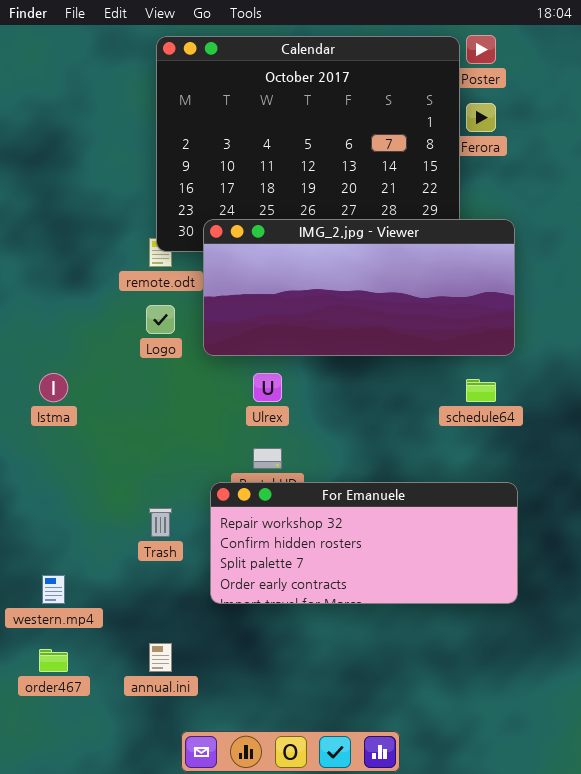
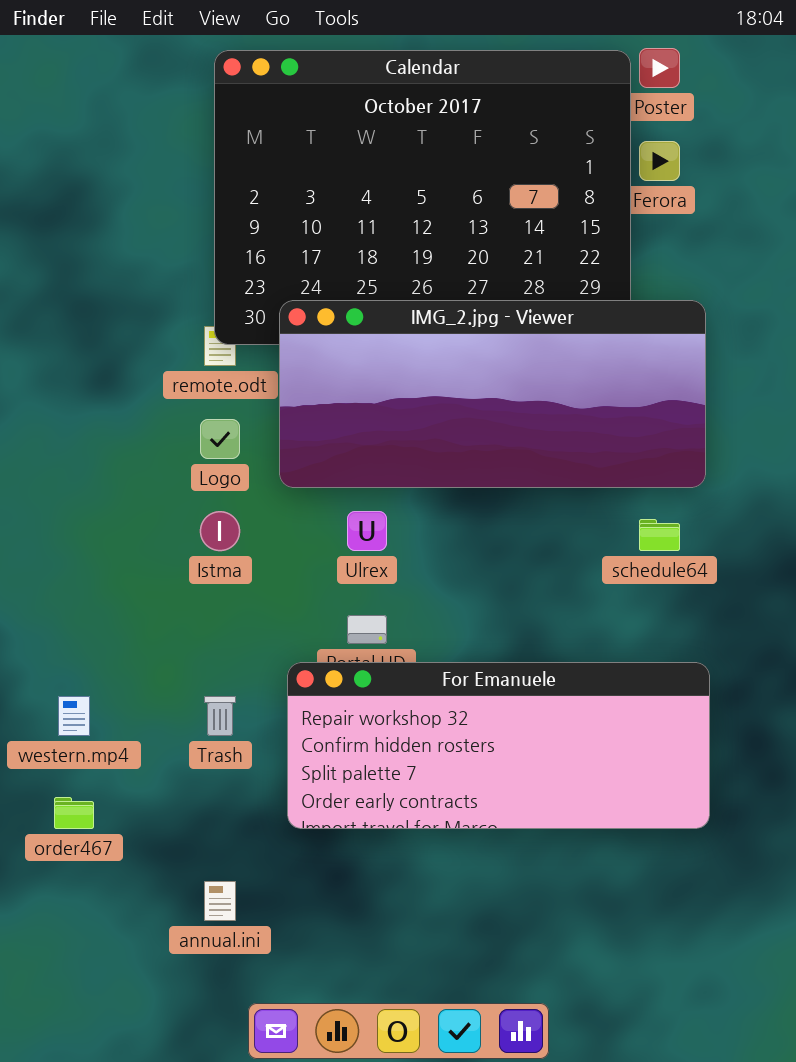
Istma: [39,373,68,402] -> [200,511,240,551], moved
western.mp4: [42,575,65,604] -> [58,696,90,736], moved
order467: [39,649,68,672] -> [54,797,94,829], moved

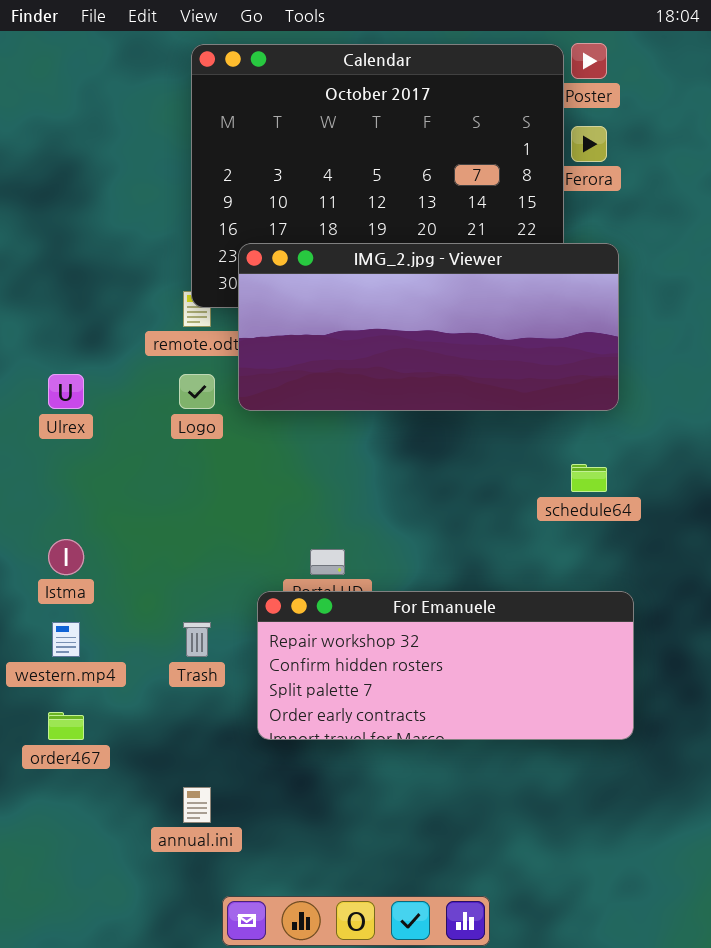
IMG_2.jpg - Viewer: [279,300,706,488] -> [238,243,619,411], moved
Istma: [200,511,240,551] -> [48,539,84,575], moved
Ulrex: [347,511,387,551] -> [48,374,84,409], moved

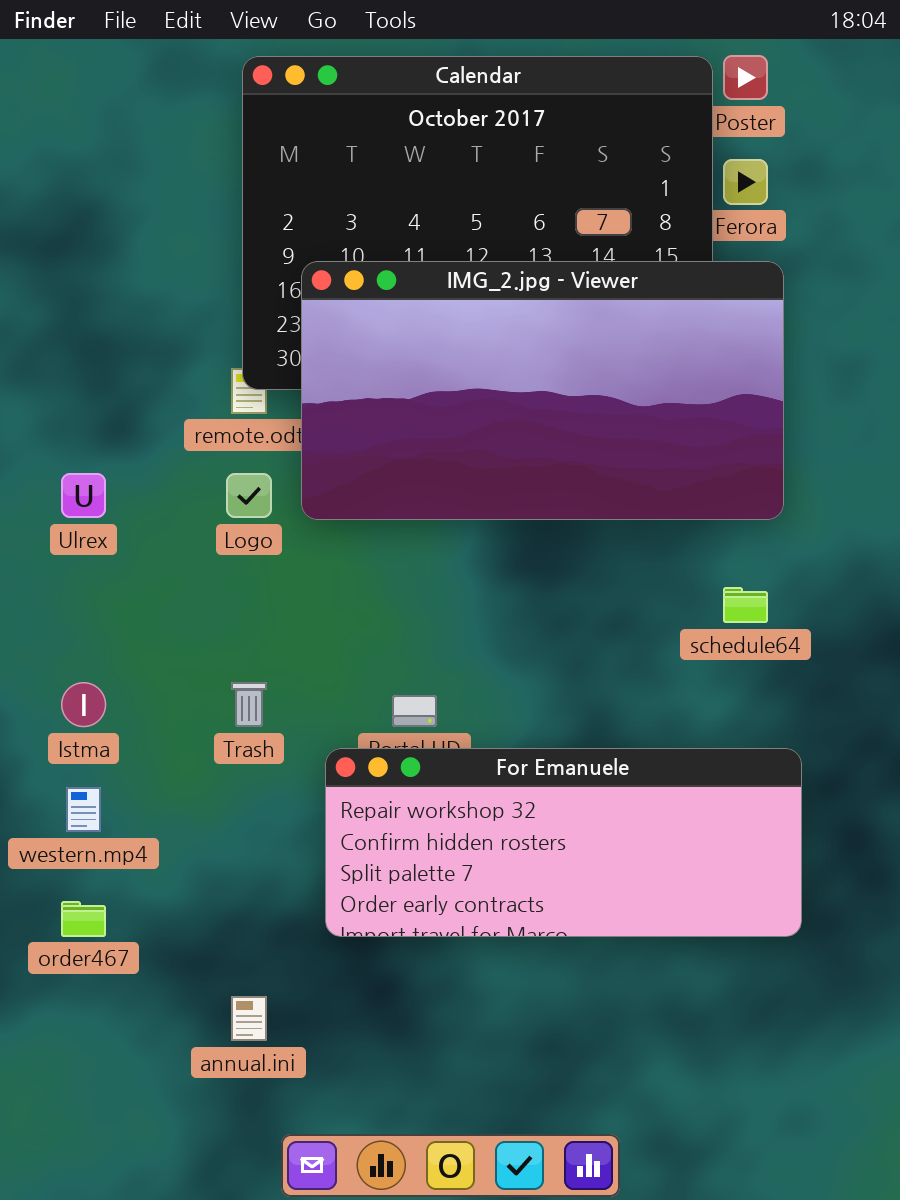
IMG_2.jpg - Viewer: [238,243,619,411] -> [301,261,784,520], resized
Trash: [183,622,211,657] -> [231,682,267,727], moved

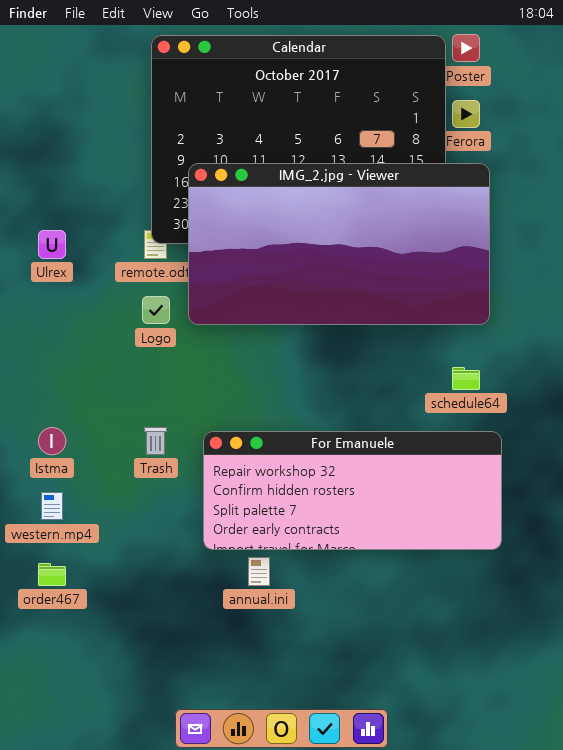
Ulrex: [61,473,106,518] -> [38,230,66,259], moved
For Emanuele: [325,748,802,937] -> [203,431,502,550], moved
annual.ini: [231,996,267,1041] -> [248,557,270,586], moved

